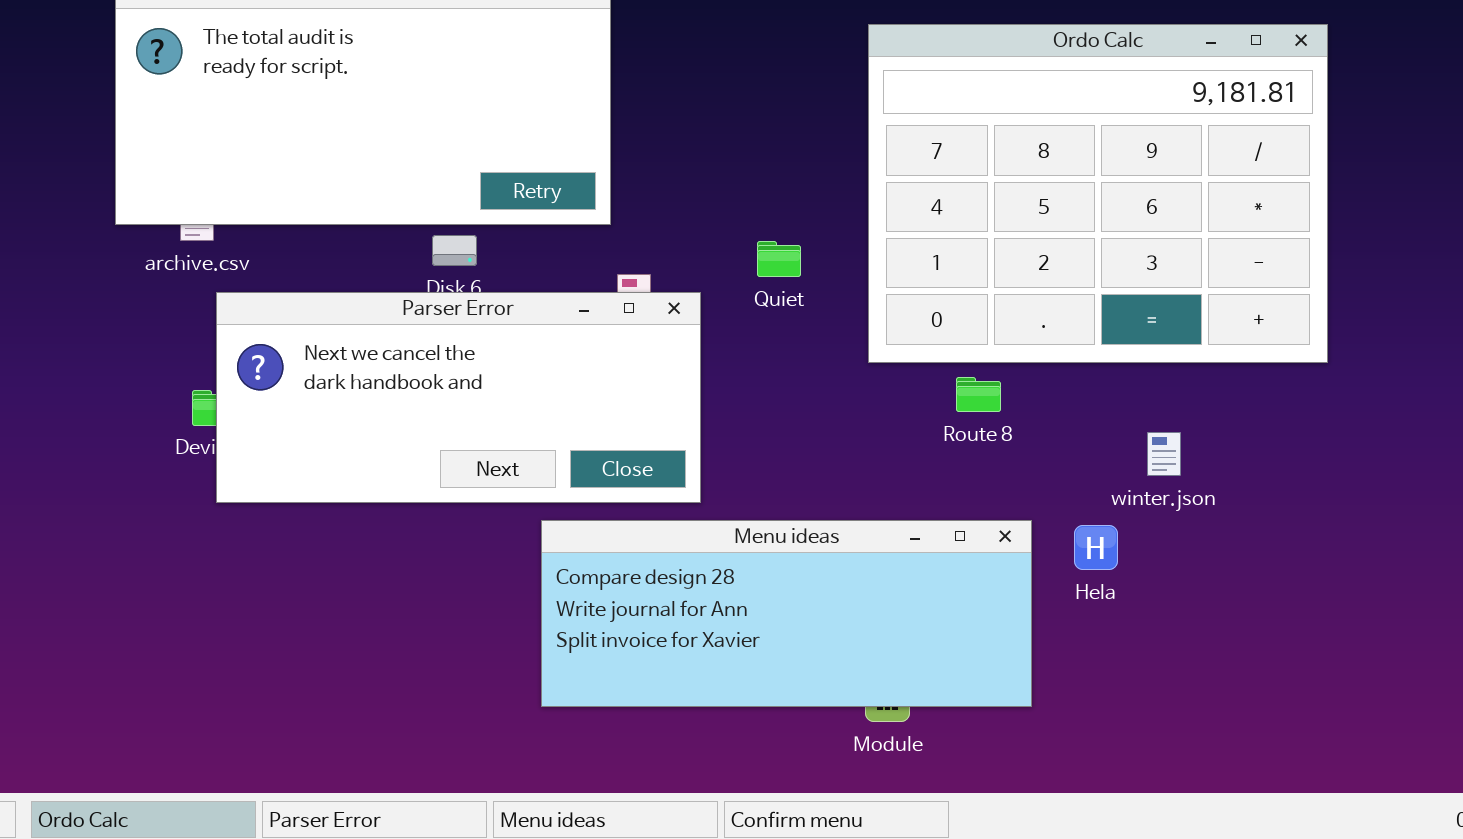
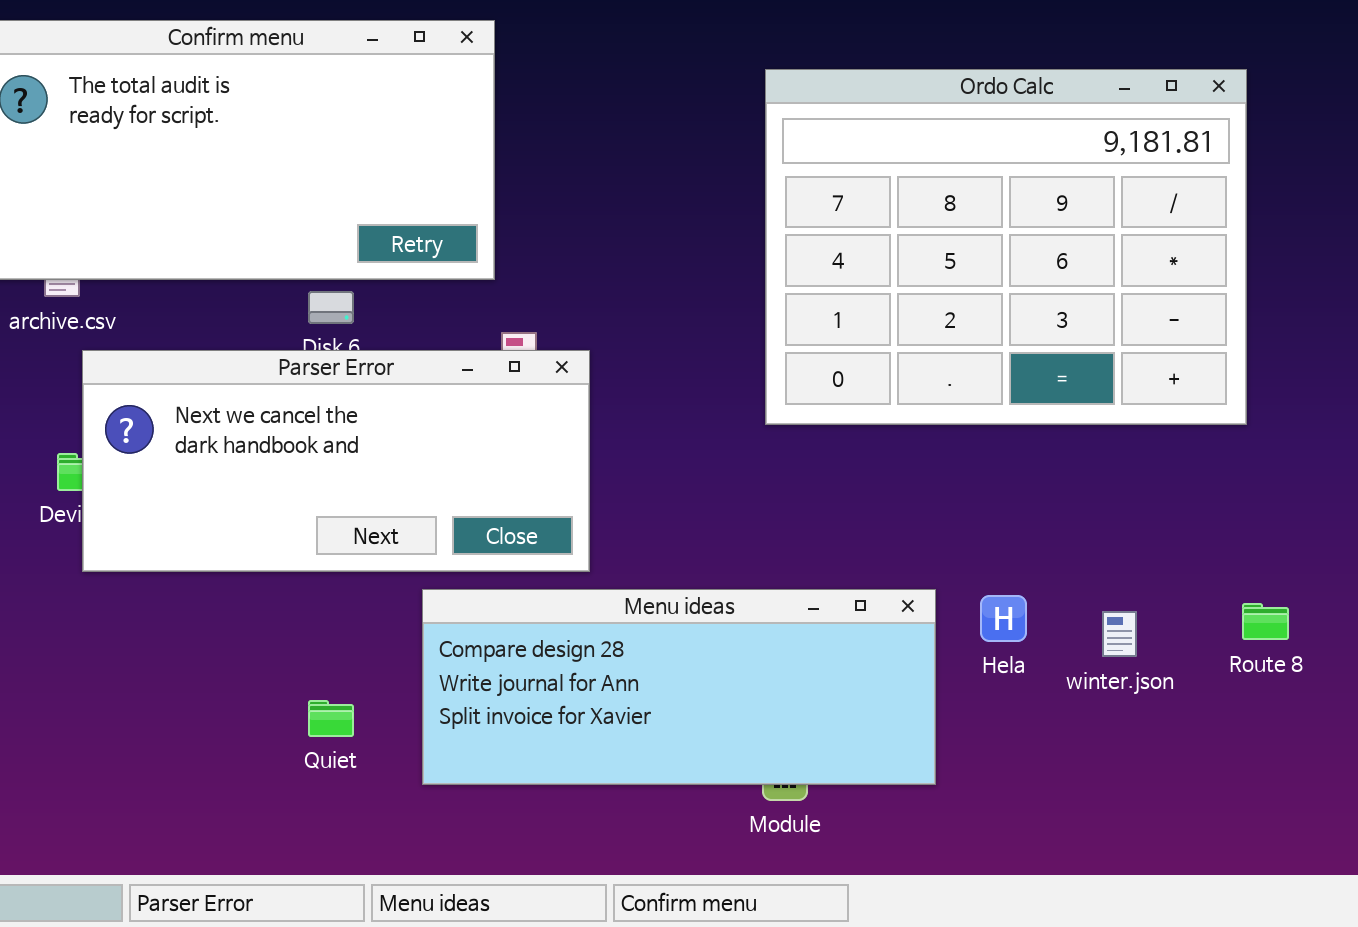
Quiet: [757,241,801,277] -> [308,700,354,737], moved
Route 8: [956,377,1001,412] -> [1242,603,1289,640], moved
winter.json: [1147,432,1181,476] -> [1102,611,1137,657], moved

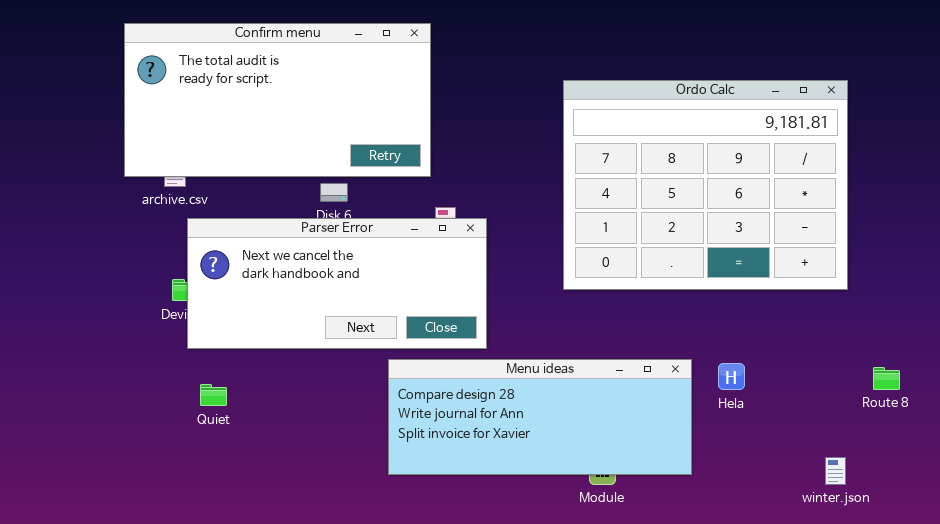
Ordo Calc: [765,69,1247,425] -> [563,80,848,290], moved
winter.json: [1102,611,1137,657] -> [825,457,846,485], moved
Quiet: [308,700,354,737] -> [200,384,227,406], moved

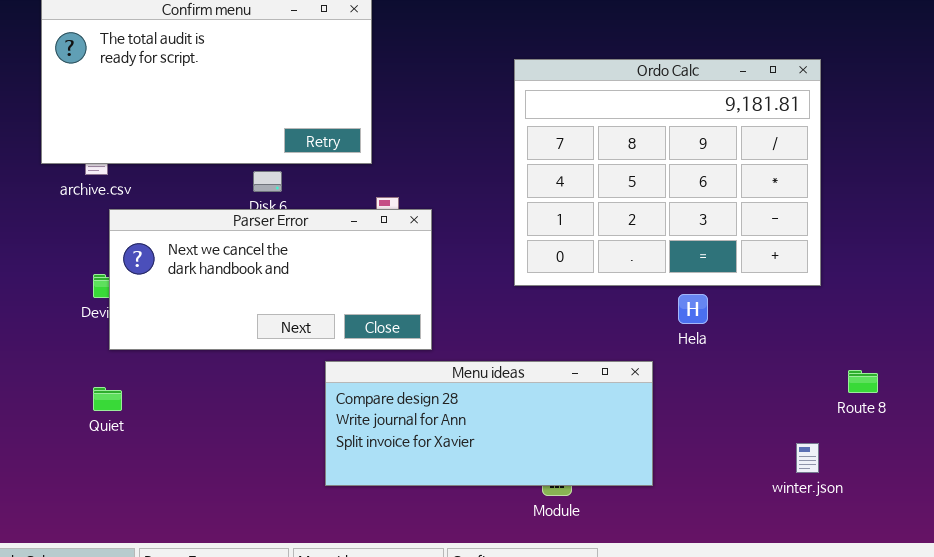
Hela: [718,363,745,390] -> [678,294,708,324], moved
Quiet: [200,384,227,406] -> [93,387,122,411], moved
winter.json: [825,457,846,485] -> [796,443,819,473], moved

